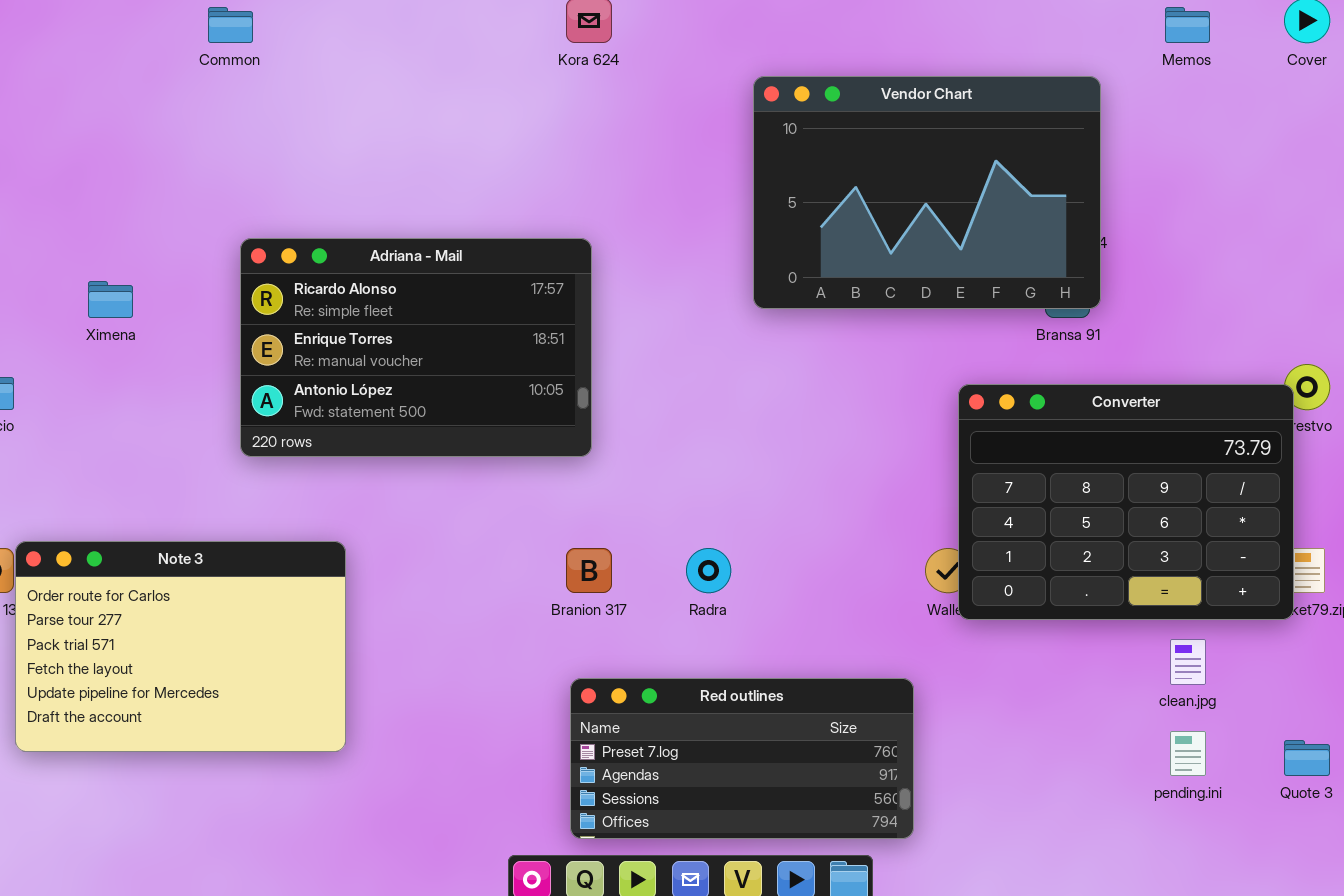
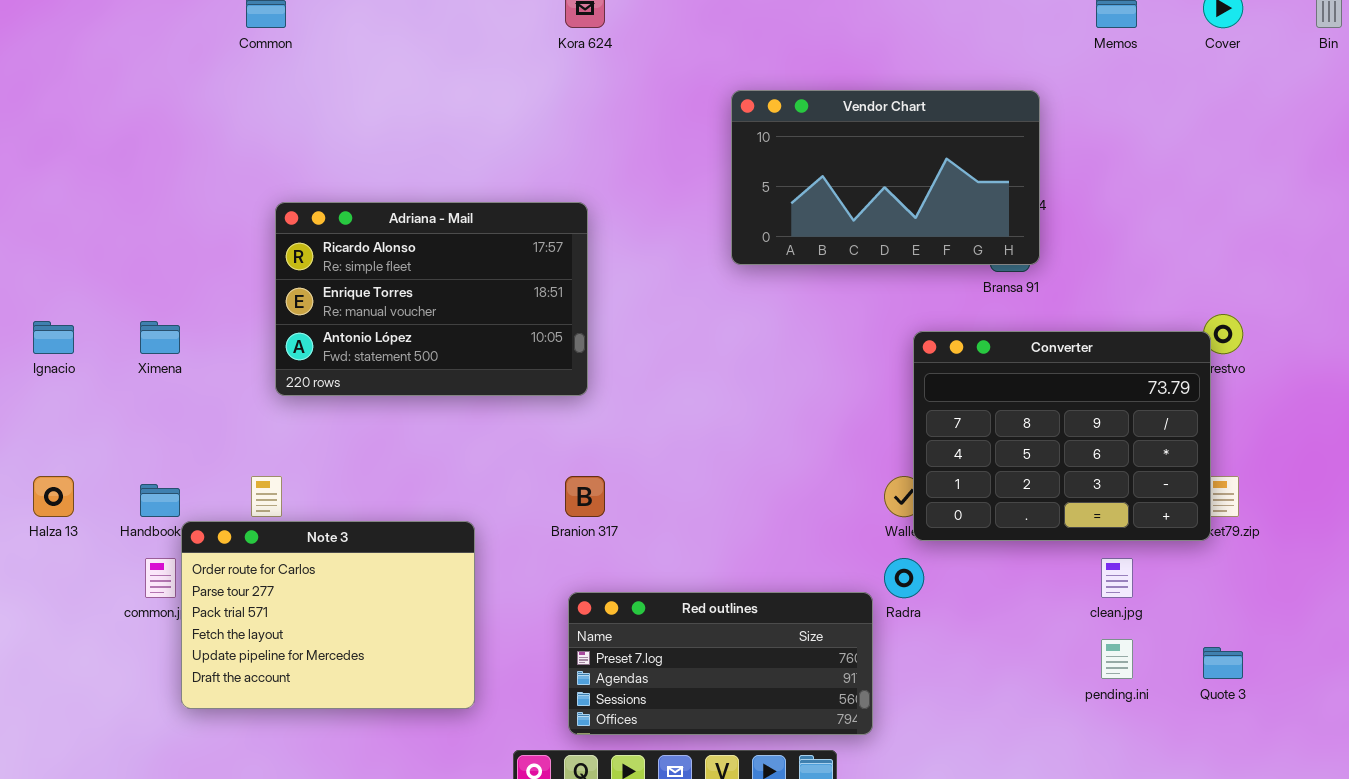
Vendor Chart: [753,76,1101,309] -> [731,90,1040,265], resized
Ximena: [88,281,133,318] -> [140,321,180,354], moved
Note 3: [15,541,346,752] -> [181,521,475,709], moved
Radra: [686,548,731,593] -> [884,558,924,598], moved

